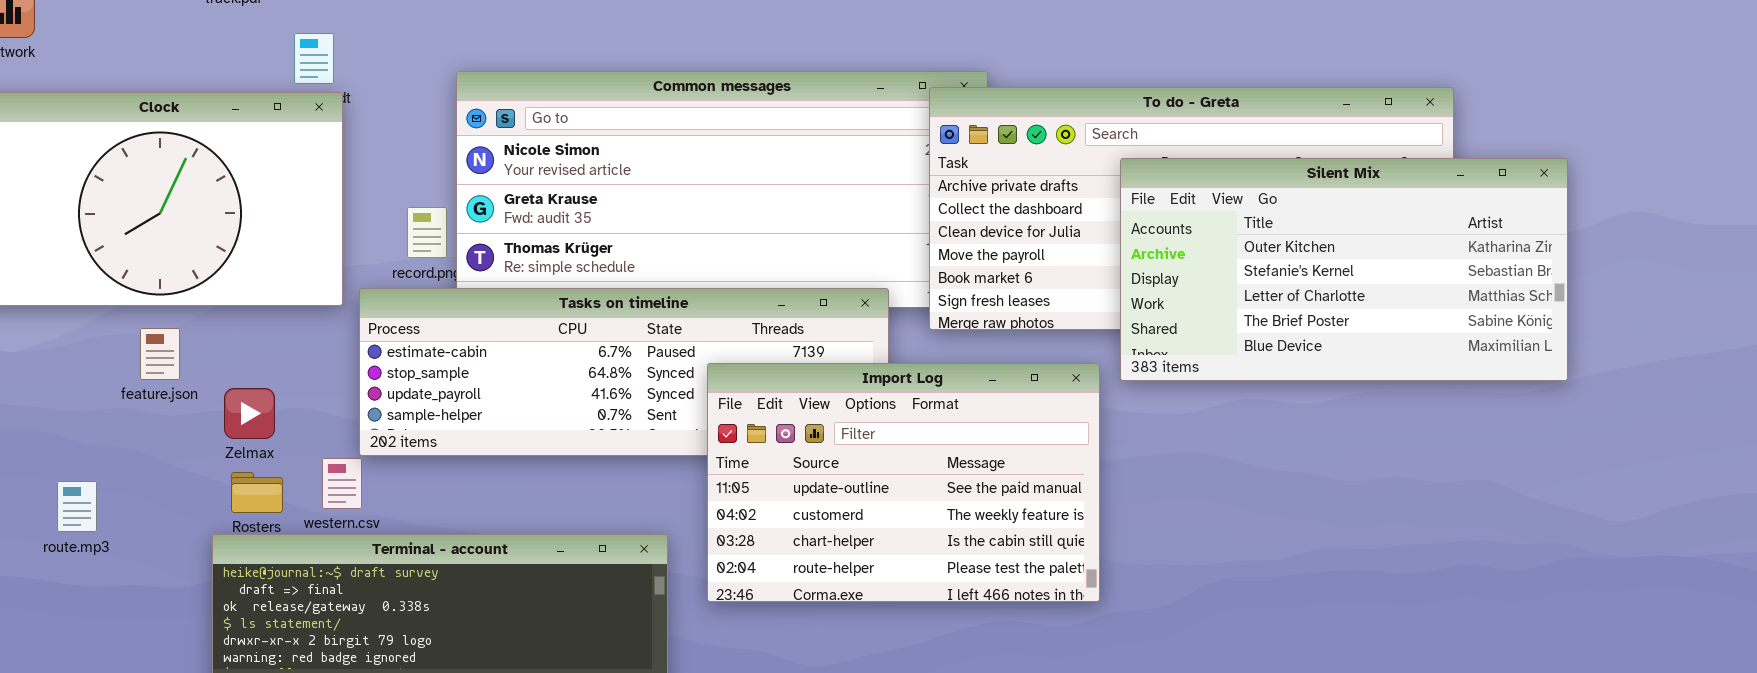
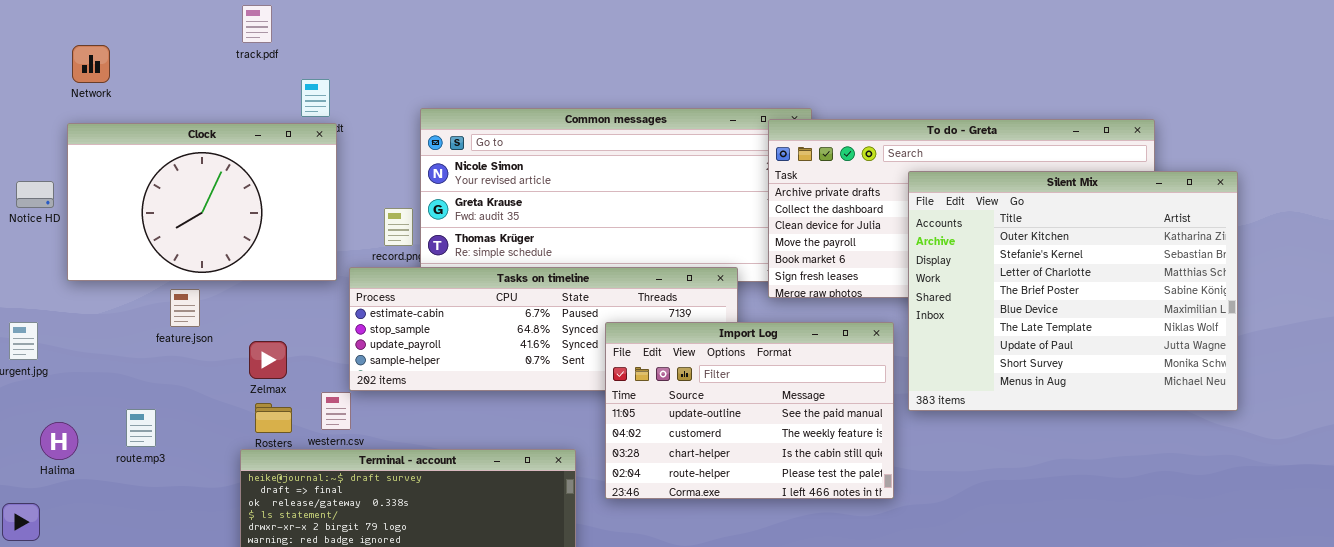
Silent Mix: [1120,158,1568,381] -> [908,171,1238,411], resized
feature.json: [140,328,180,380] -> [170,289,200,327], moved

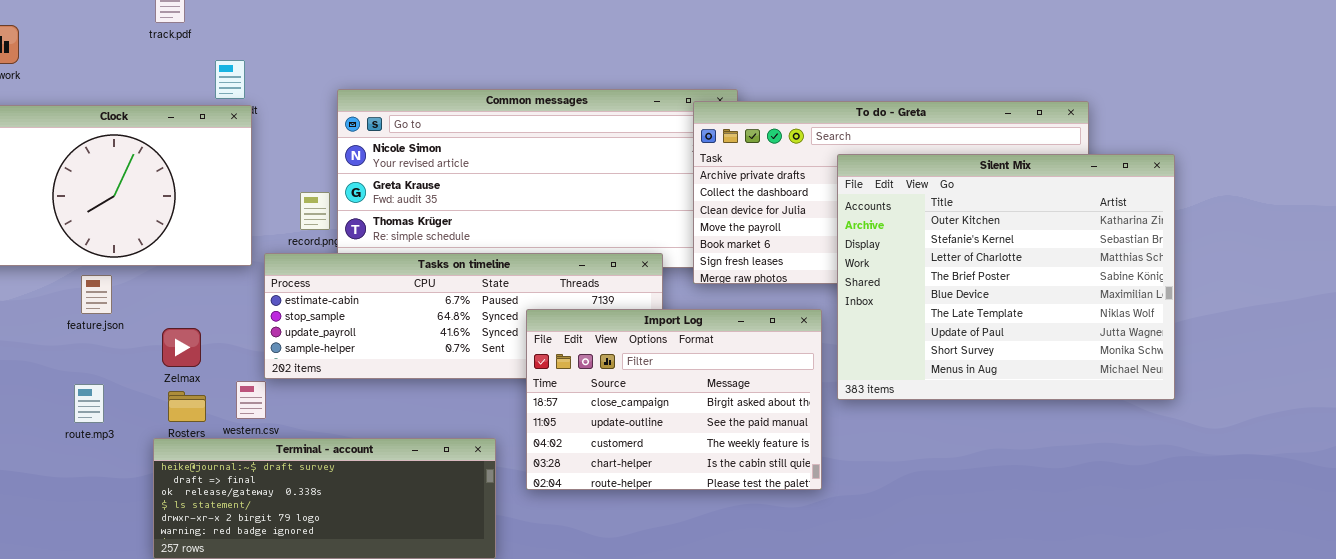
Import Log: [605,322,894,499] -> [526,309,822,490], scrolled up 1 row
route.mp3: [126,409,156,447] -> [74,384,104,423], moved

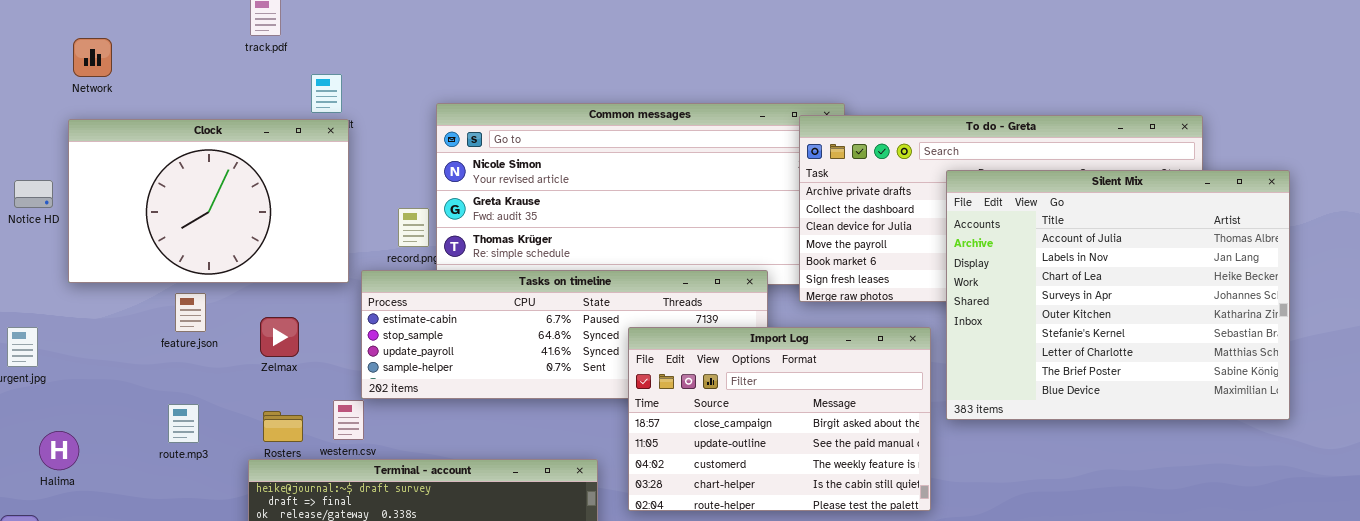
Silent Mix: [837,154,1175,400] -> [946,170,1290,420], scrolled up 4 rows
Zelmax: [162,328,201,367] -> [260,317,299,357], moved

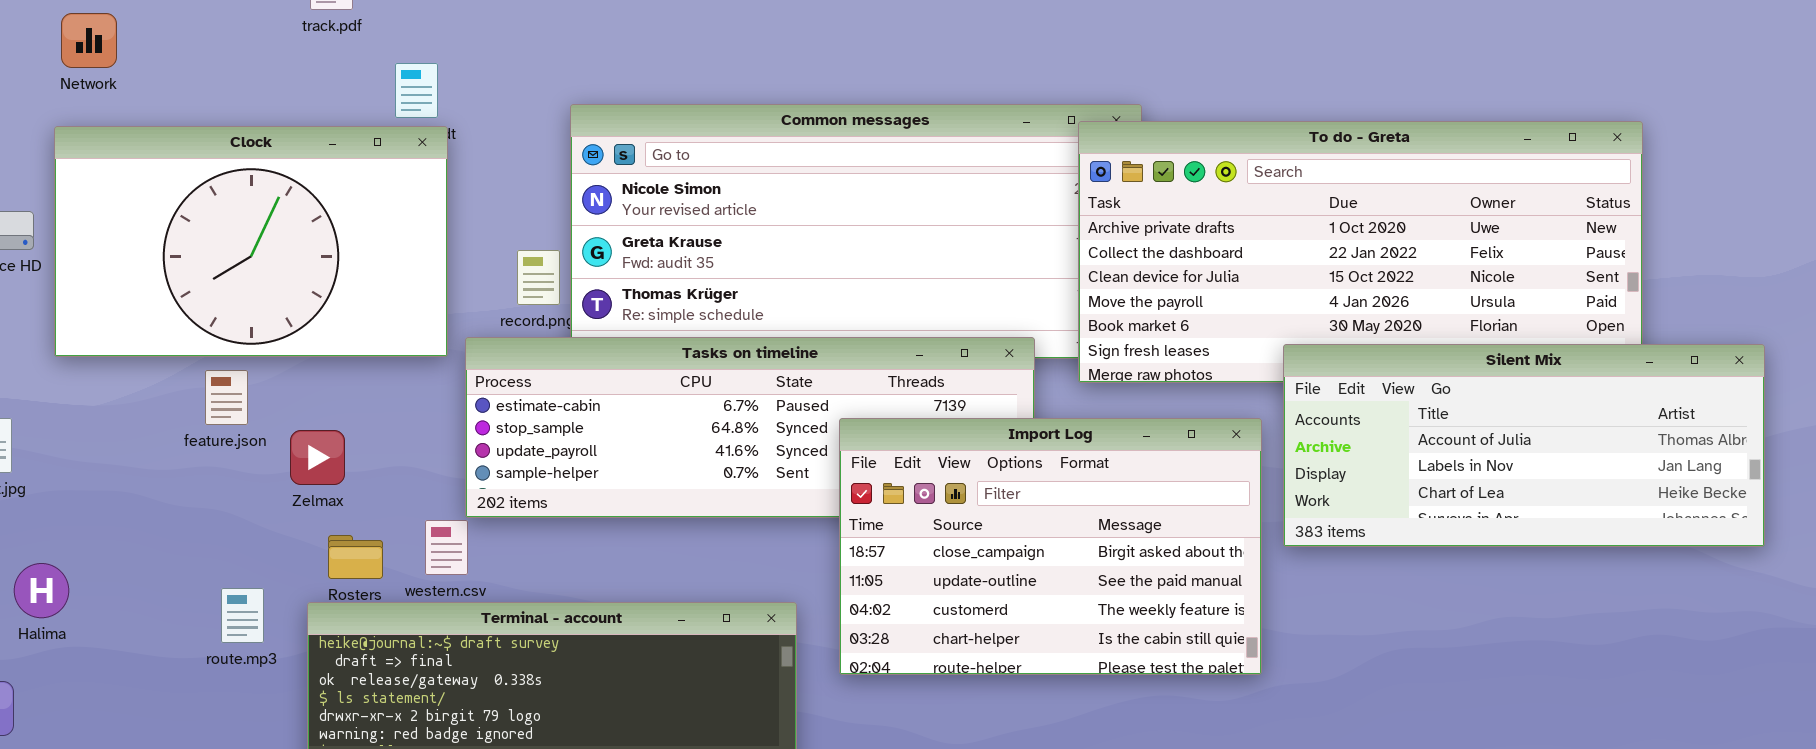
Silent Mix: [946,170,1290,420] -> [1283,344,1765,547], resized
Zelmax: [260,317,299,357] -> [290,430,345,485], moved
route.mp3: [168,404,199,443] -> [221,588,264,643], moved

